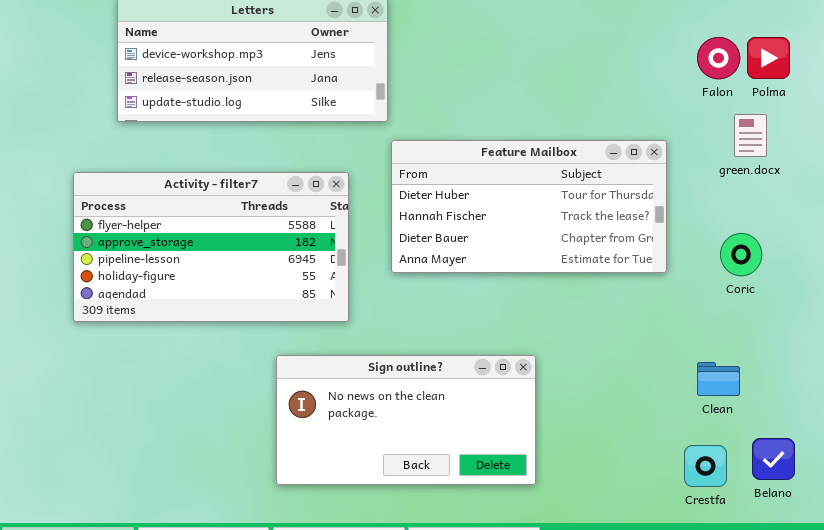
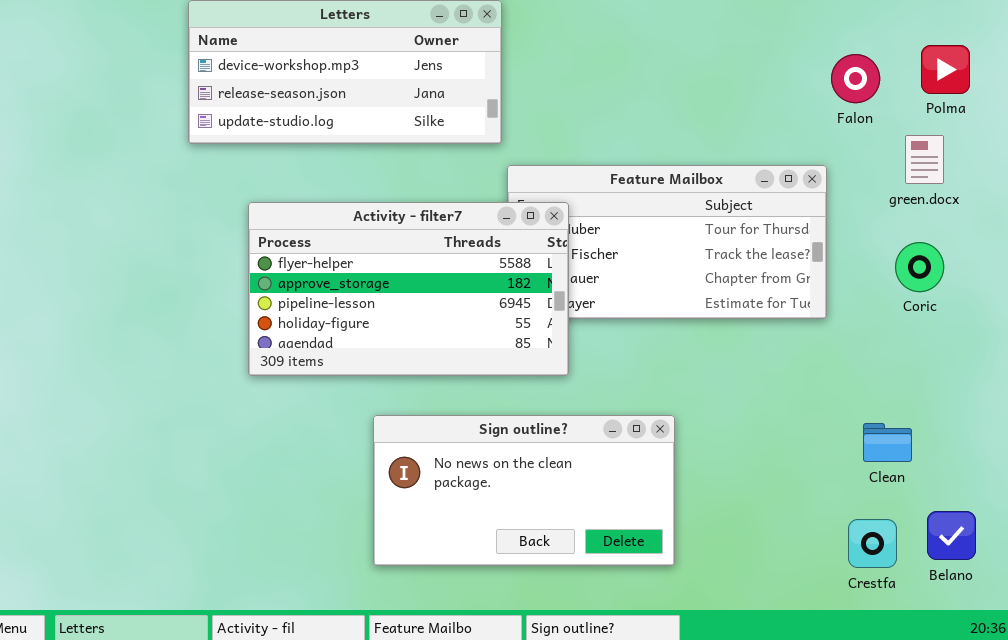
Falon: [697,37,740,79] -> [831,54,880,103], moved
Activity - filter7: [73,172,349,322] -> [248,202,569,376], moved
Coric: [720,233,762,276] -> [895,242,944,292], moved

